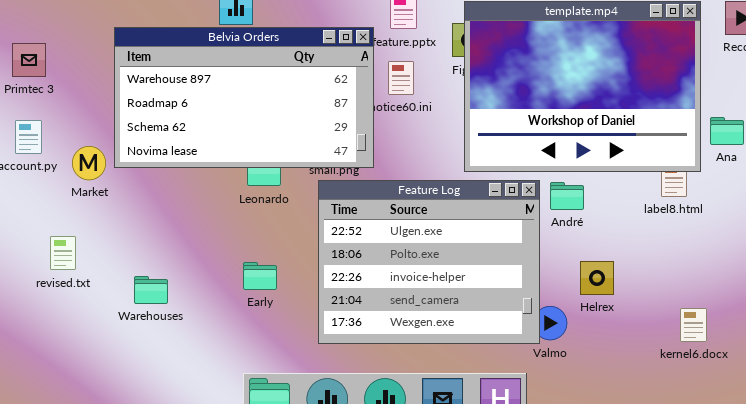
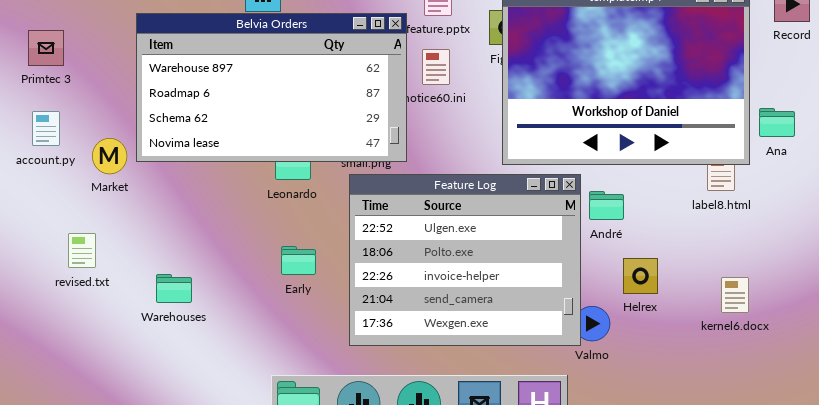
André: [550,182,584,210] -> [589,191,624,220], moved
Early: [243,262,277,290] -> [281,246,316,275], moved
kernel6.docx: [680,308,707,342] -> [721,277,749,313], moved

